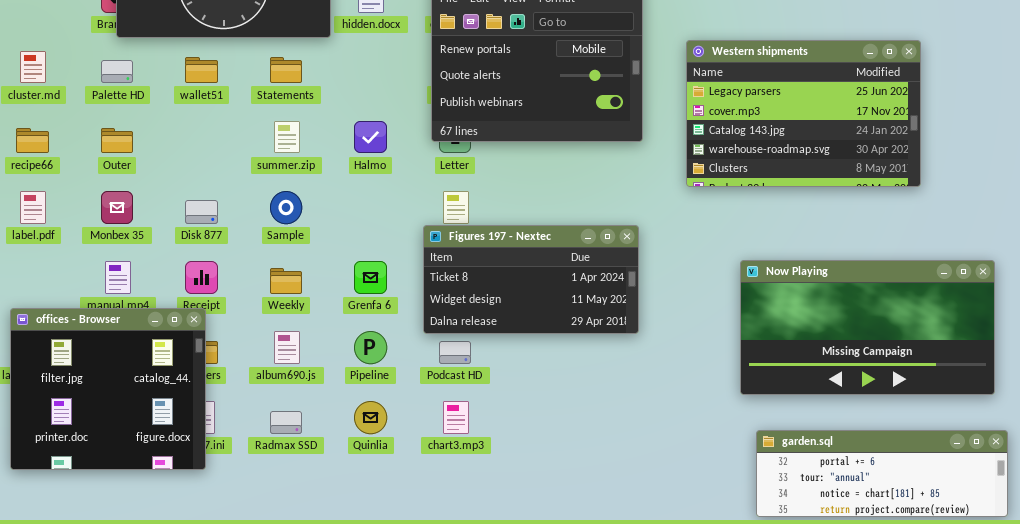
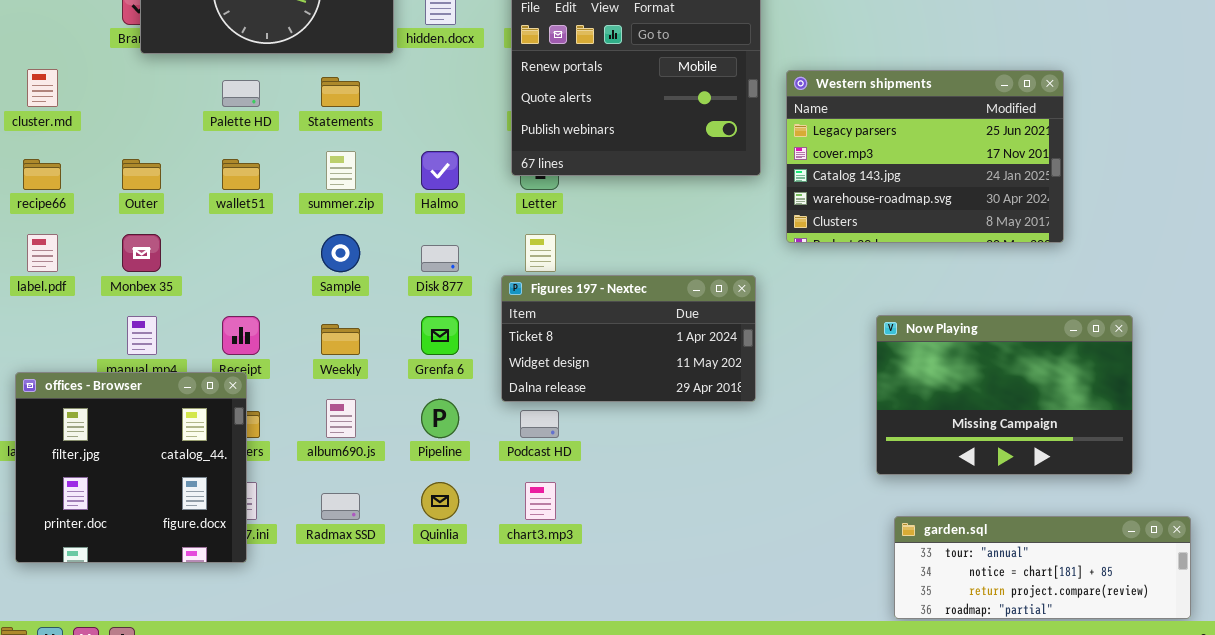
Western shipments: [686,40,921,187] -> [786,70,1064,243], moved
wallet51: [185,57,218,83] -> [222,159,260,190], moved
Palette HD: [101,60,133,83] -> [222,80,260,107], moved
Disk 877: [185,200,218,224] -> [421,245,459,272], moved
Now Playing: [740,260,995,395] -> [876,315,1133,475], resized
garden.sql: [756,430,1008,517] -> [894,516,1191,619], scrolled down 1 row

